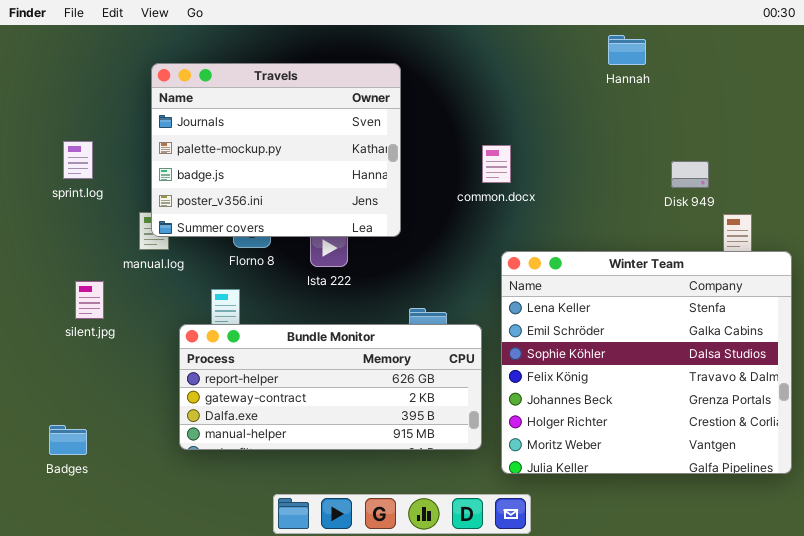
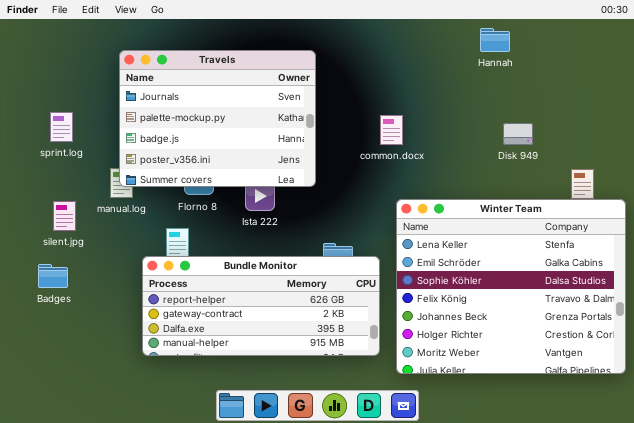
Disk 949: [671,161,709,188] -> [503,123,533,145], moved
silent.jpg: [75,281,104,319] -> [53,201,76,231], moved
Badges: [49,425,87,455] -> [38,264,68,288], moved

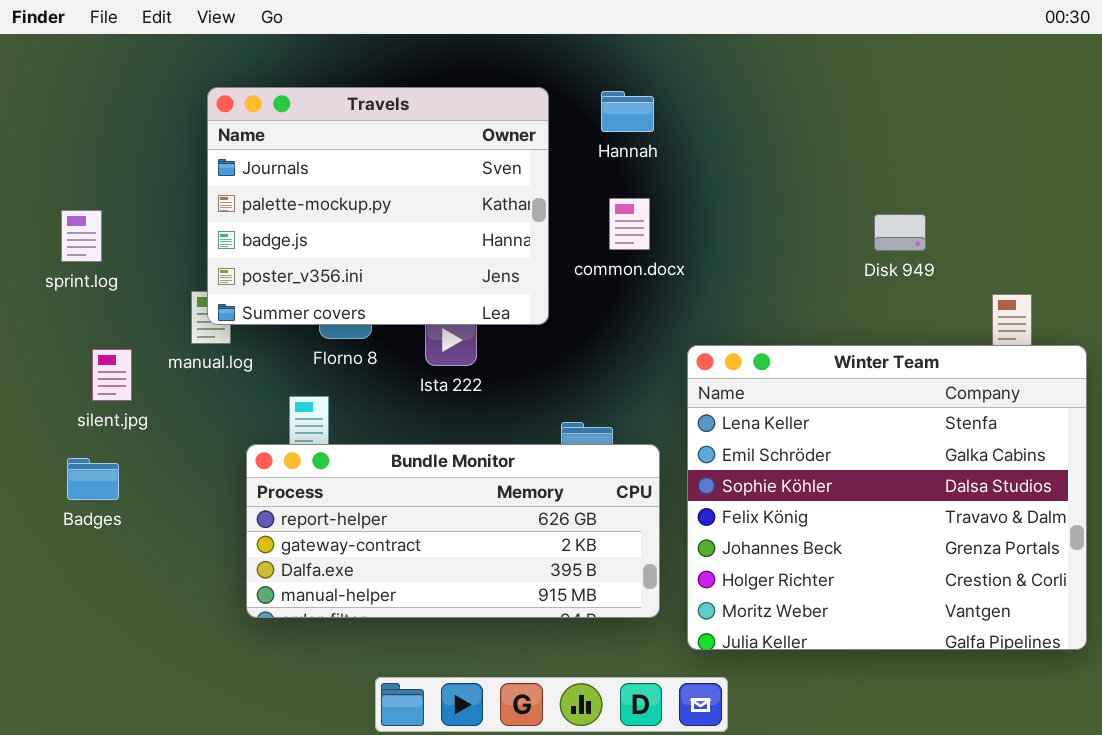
Hannah: [480,28,510,52] -> [601,91,654,132], moved
sprint.log: [50,112,73,142] -> [61,210,102,262], moved
common.docx: [380,115,403,145] -> [609,198,650,250], moved

